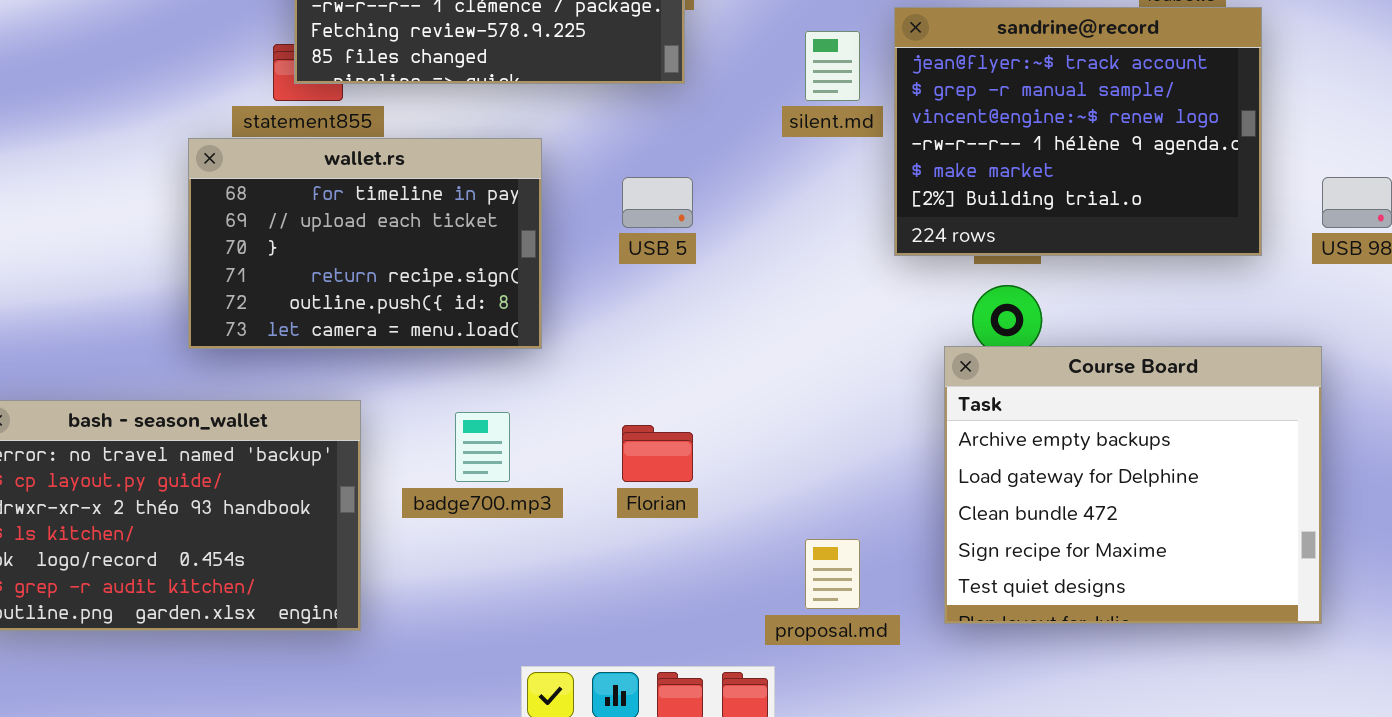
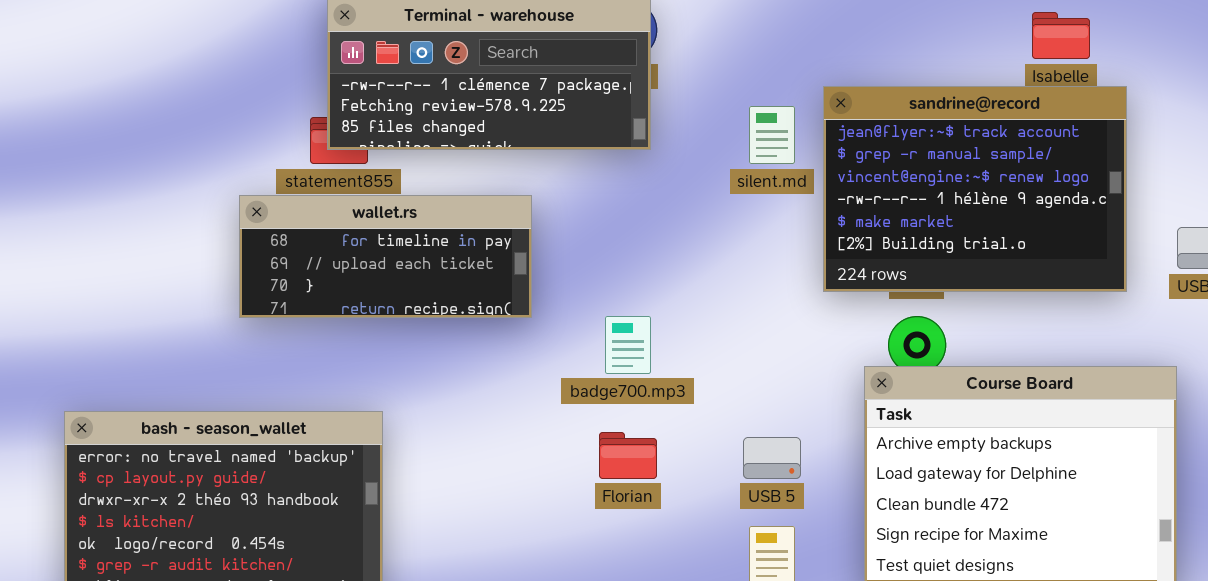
wallet.rs: [188,138,542,349] -> [239,195,532,318], resized
USB 5: [622,177,693,228] -> [743,437,801,479], moved
badge700.mp3: [455,412,510,482] -> [605,316,651,374], moved

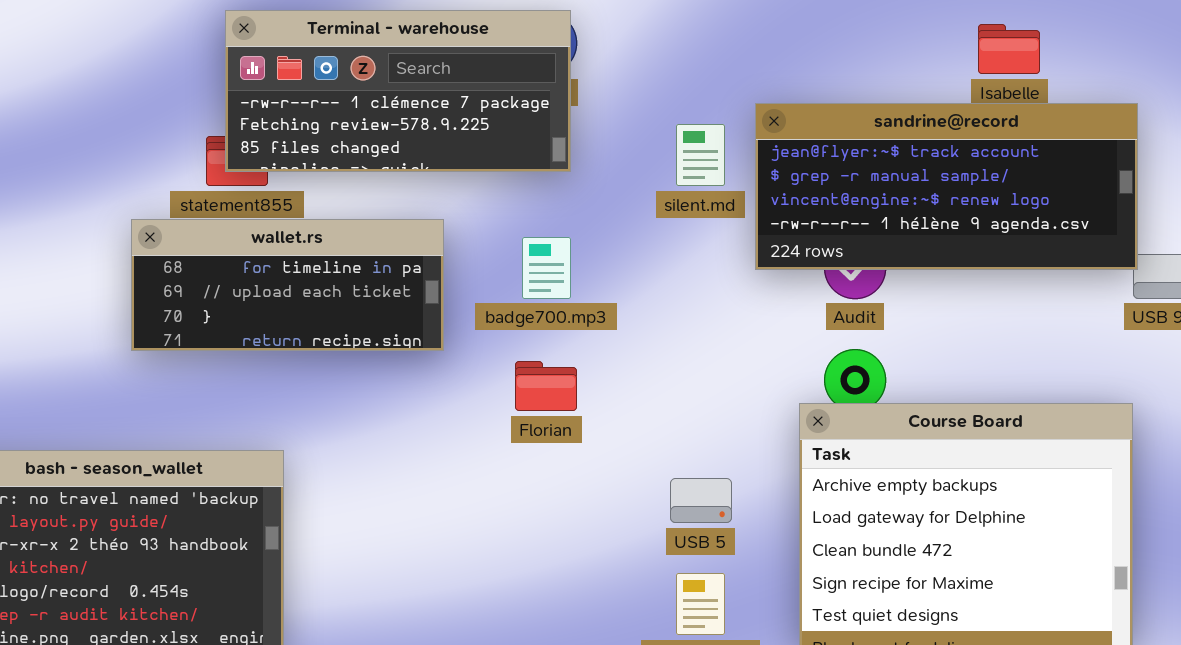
sandrine@record: [823,86,1127,292] -> [755,103,1138,270], resized
badge700.mp3: [605,316,651,374] -> [522,237,571,299], moved
Florian: [599,432,657,479] -> [515,361,577,411], moved

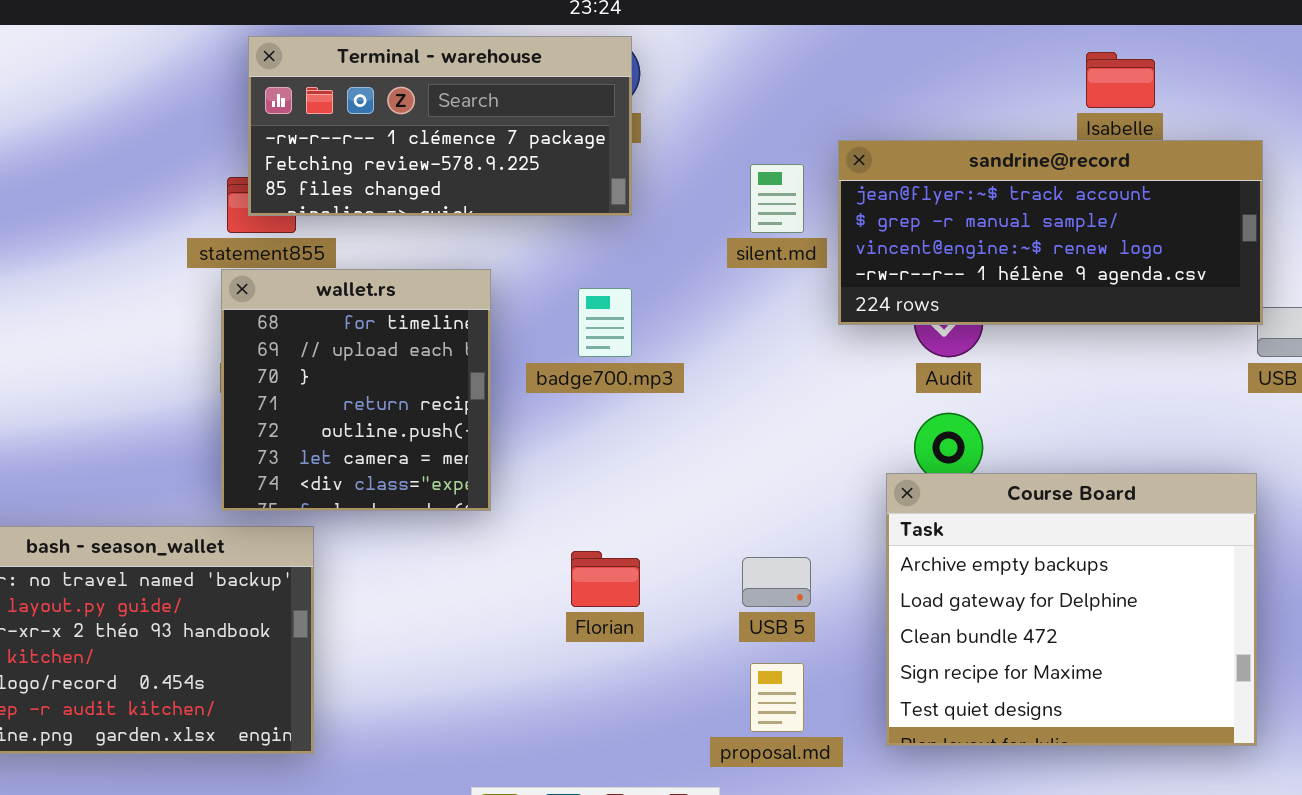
wallet.rs: [131,219,444,351] -> [221,269,491,511], resized
Florian: [515,361,577,411] -> [571,551,640,607], moved

